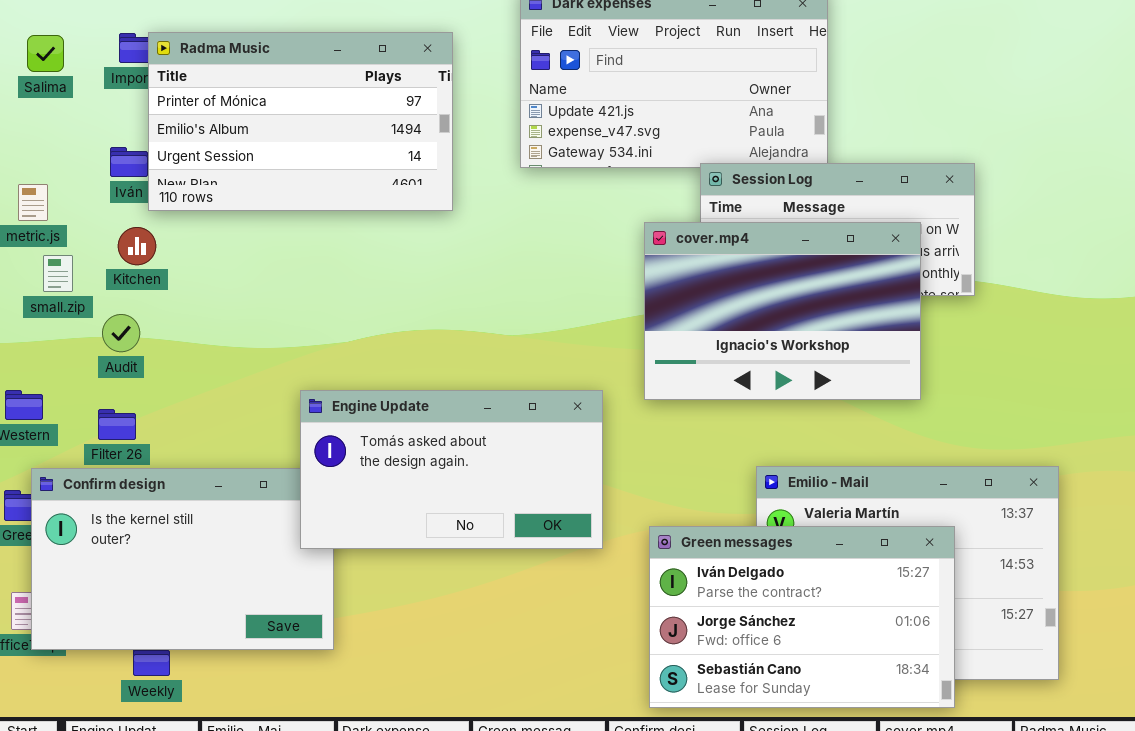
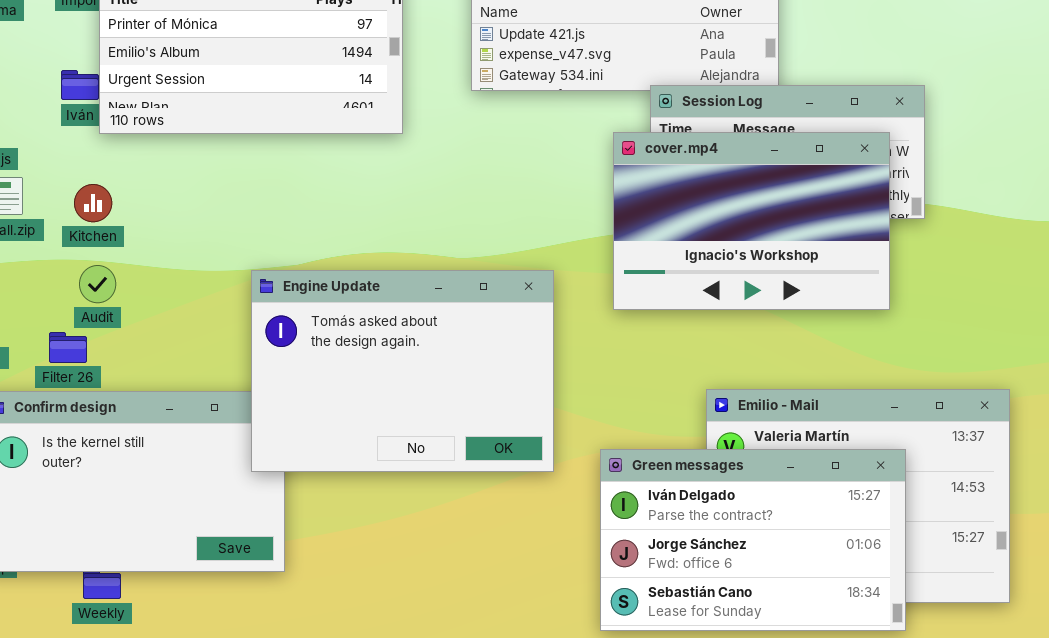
cover.mp4: [644,222,921,400] -> [613,132,890,310], moved
Kitchen: [118,227,156,265] -> [74,184,112,222], moved
Audit: [102,314,140,352] -> [79,265,116,303], moved
Engine Update: [300,390,603,549] -> [251,270,554,472], resized

